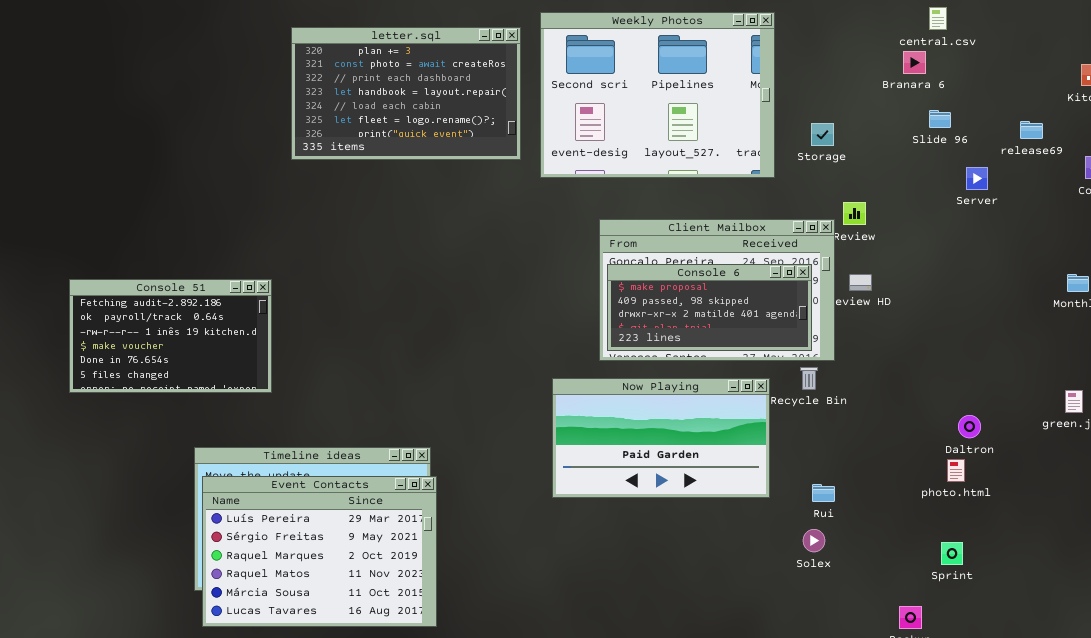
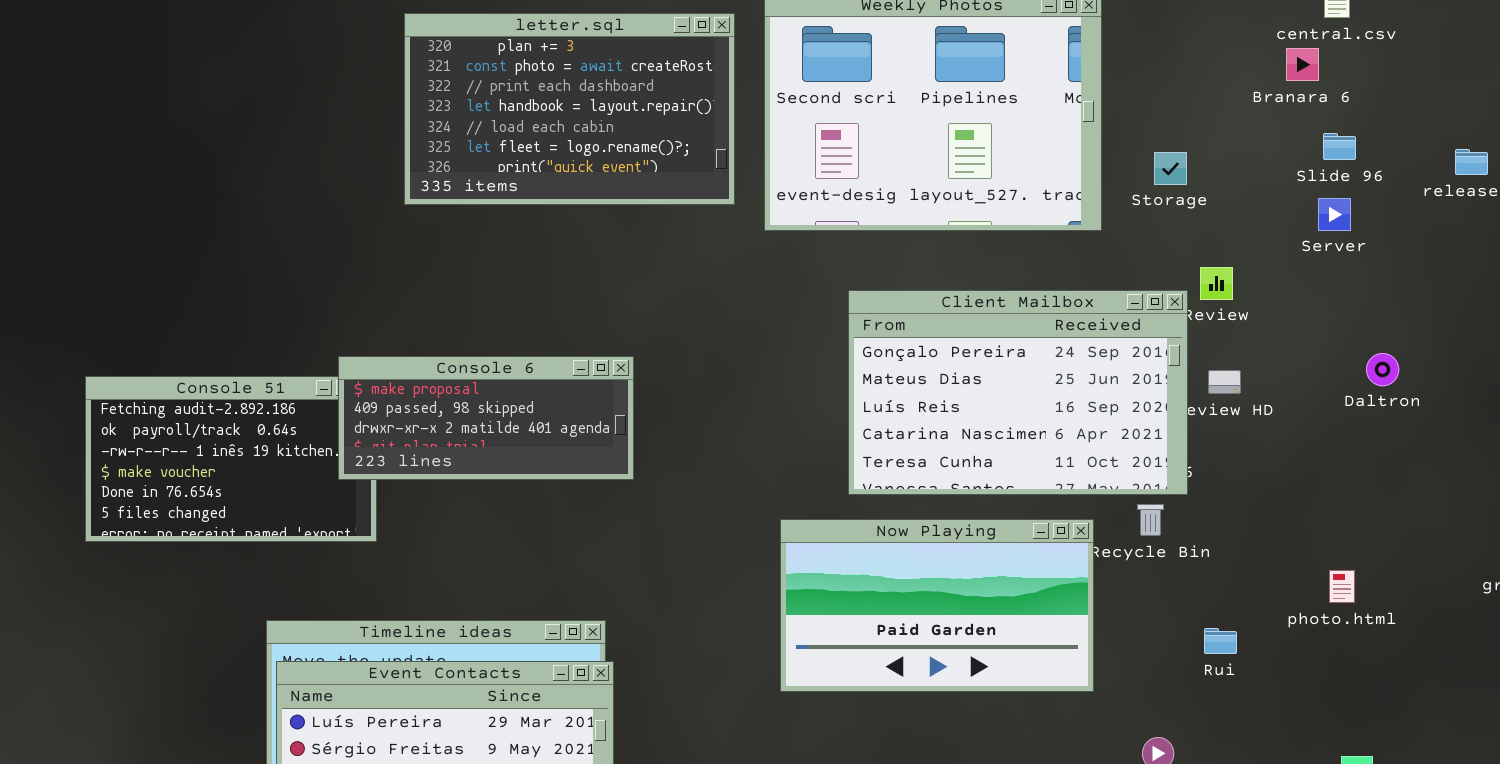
Server: [966,167,988,190] -> [1318,198,1351,231], moved
Console 6: [607,264,812,351] -> [338,356,634,480], moved
Daltron: [958,415,981,438] -> [1366,353,1399,386], moved
photo.html: [947,459,965,482] -> [1329,570,1355,603], moved
Rui: [812,484,835,502] -> [1204,628,1237,654], moved

